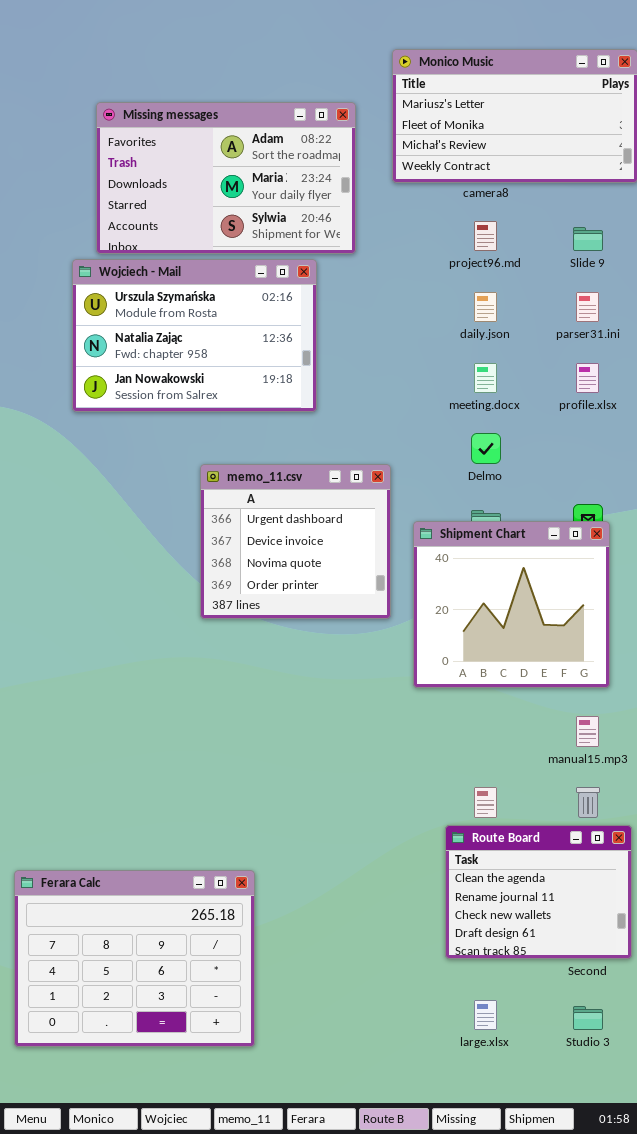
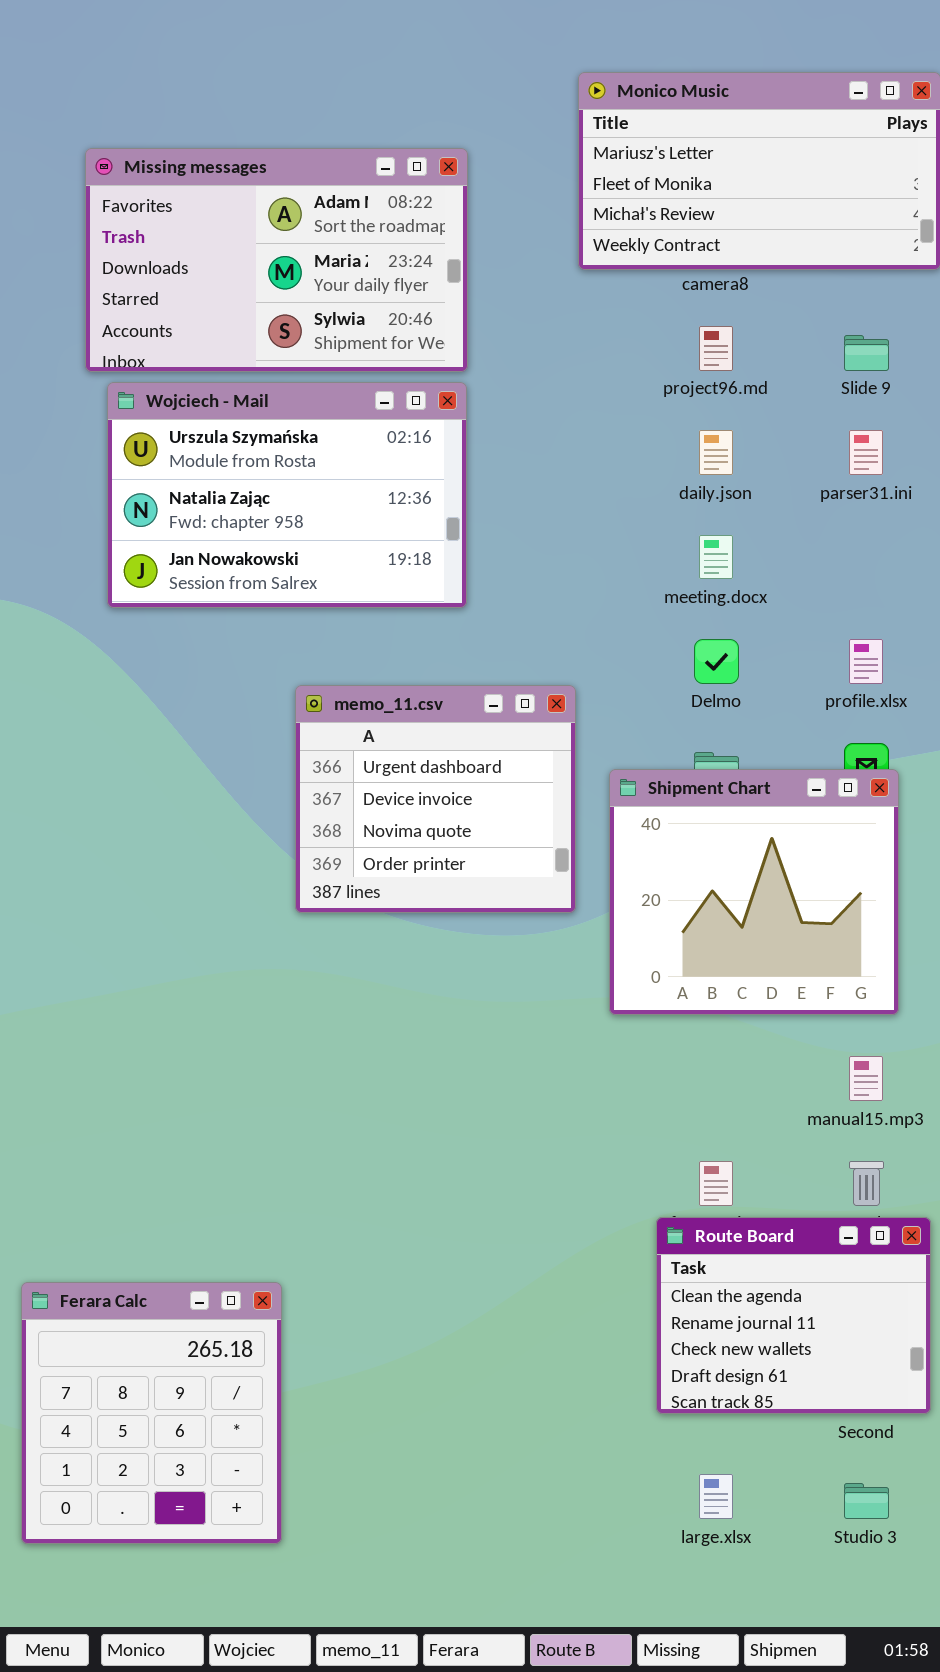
Missing messages: [96,102,356,254] -> [85,148,468,372], moved
profile.xlsx: [576,363,599,393] -> [849,639,883,684], moved
Ferara Calc: [14,870,255,1047] -> [21,1282,282,1544], resized

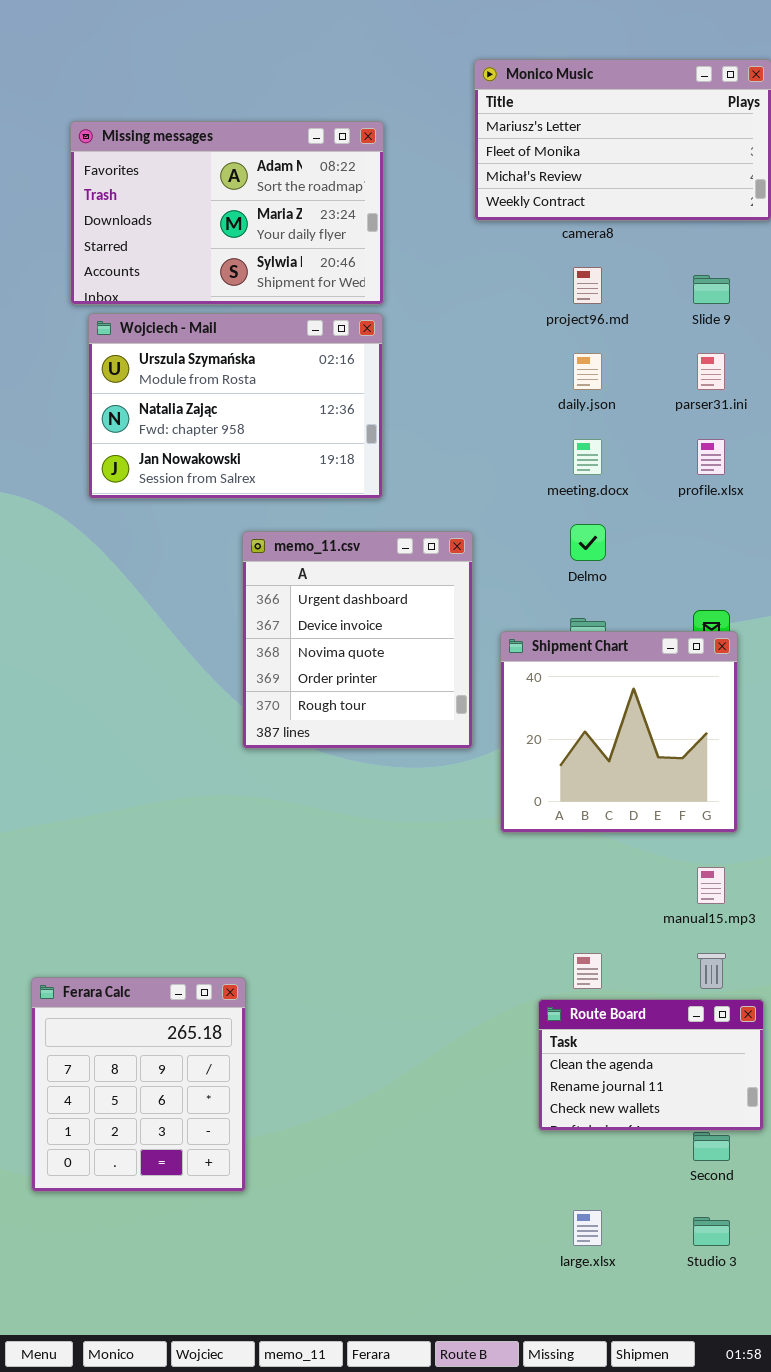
profile.xlsx: [849,639,883,684] -> [697,439,725,475], moved
memo_11.csv: [295,685,576,913] -> [242,531,473,749], resized
Route Board: [656,1217,931,1414] -> [538,999,764,1131], resized
Ferara Calc: [21,1282,282,1544] -> [31,977,246,1192], moved

